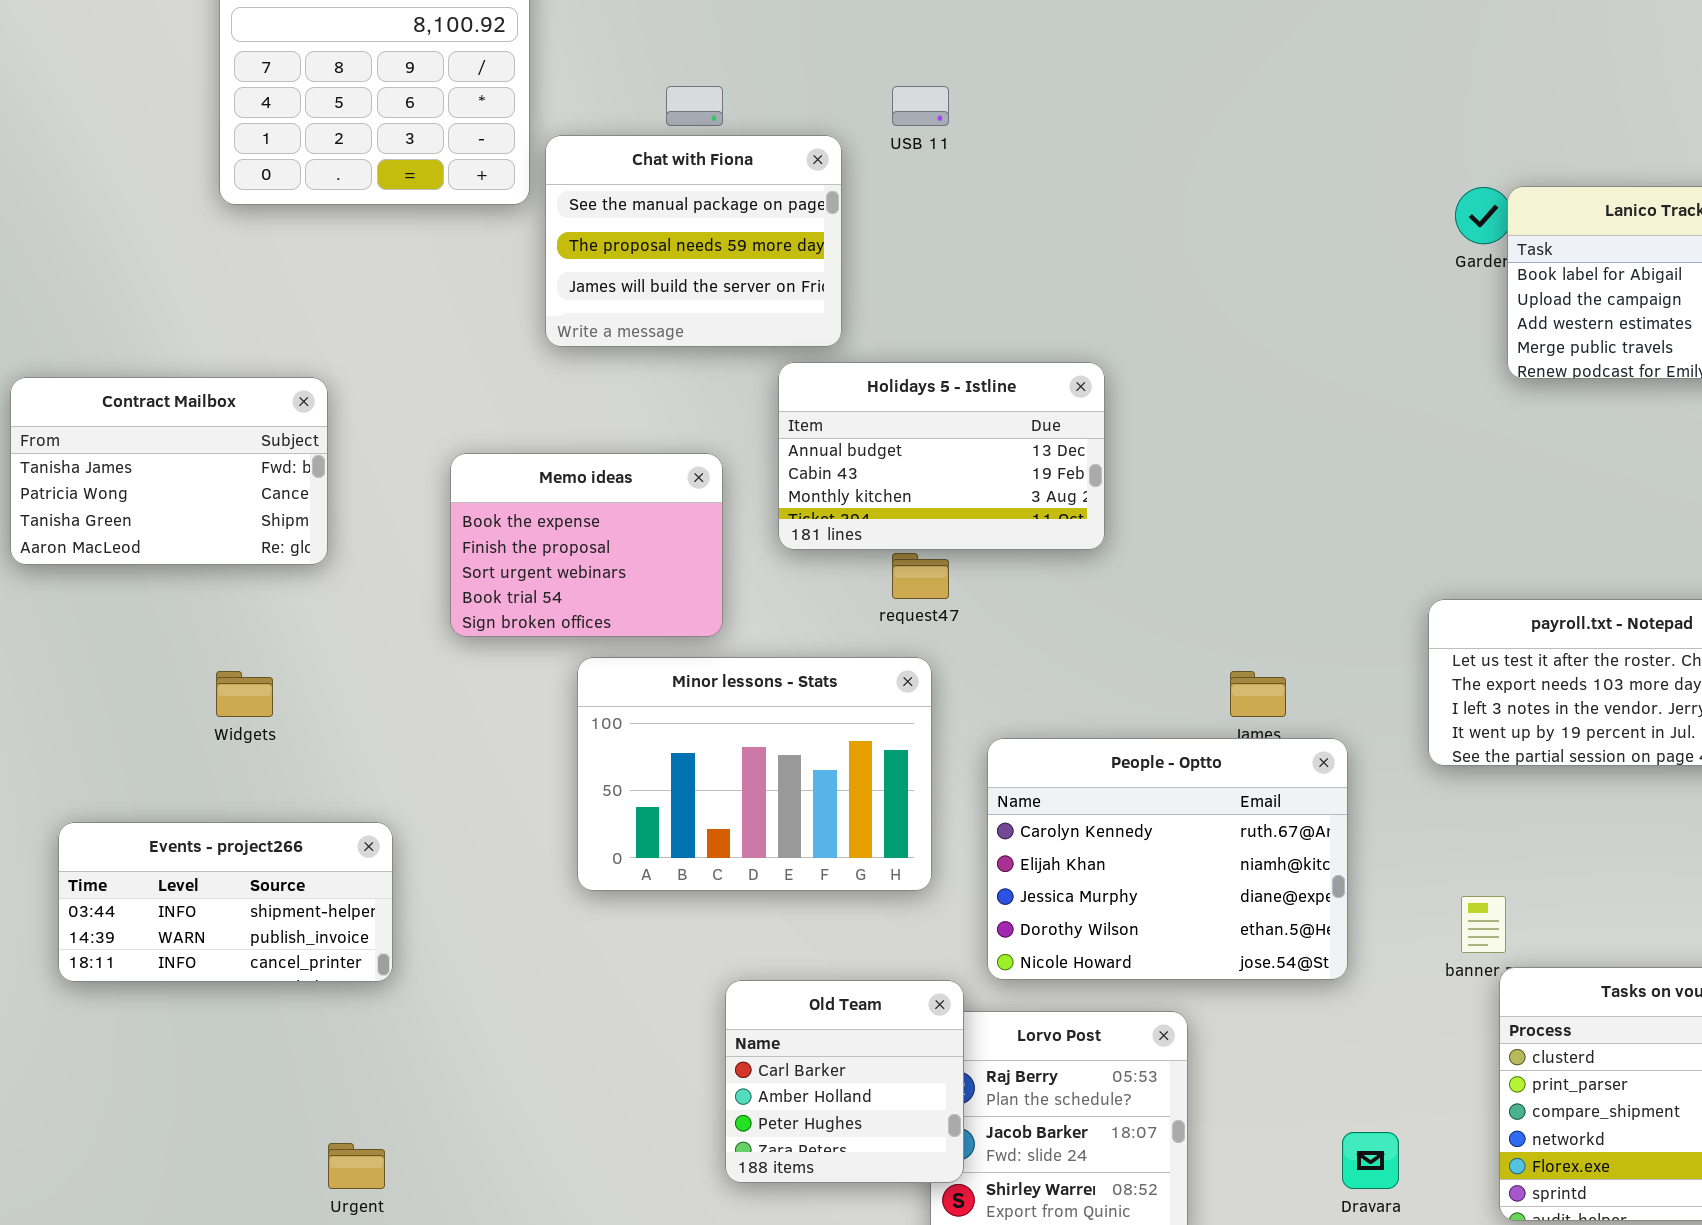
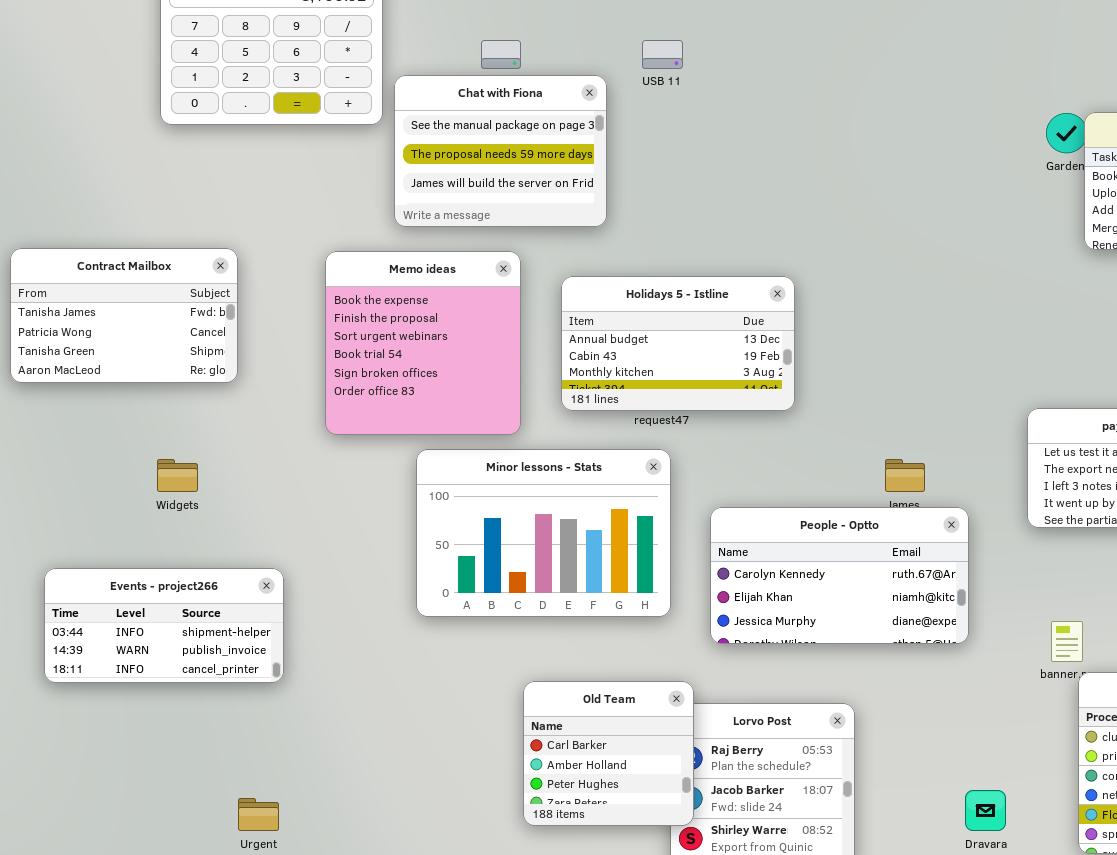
Holidays 5 - Istline: [778,362,1105,550] -> [561,276,795,411], moved
Memo ideas: [450,453,723,637] -> [325,251,521,435], resized
People - Optto: [987,738,1348,980] -> [710,507,969,644], resized

